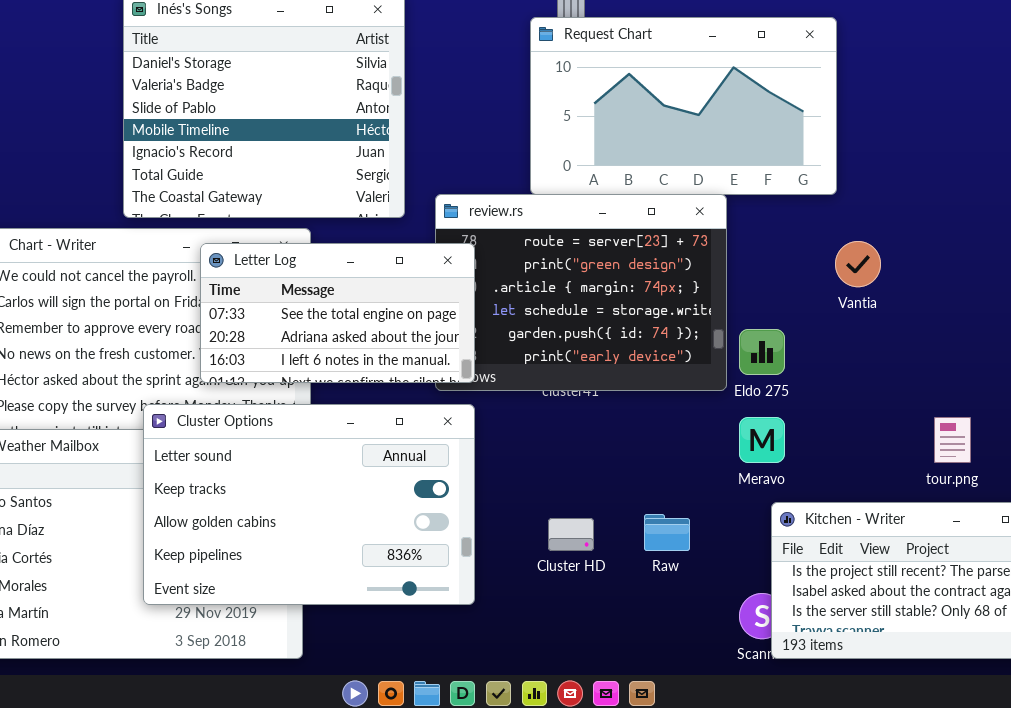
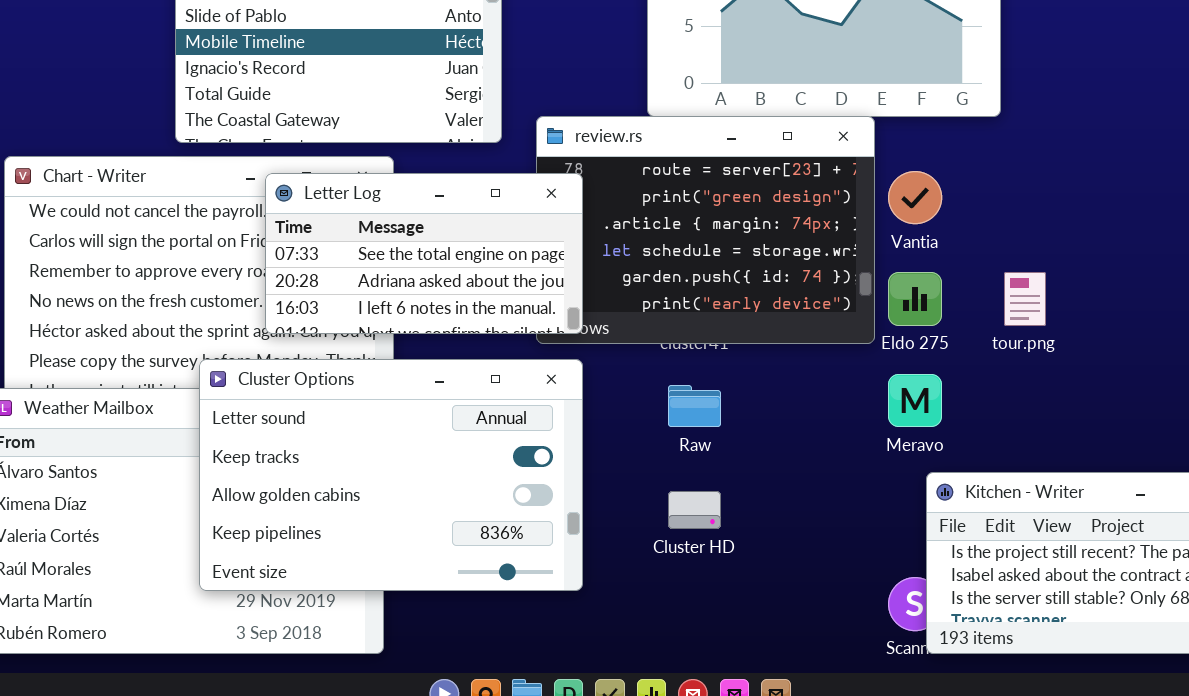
Vantia: [835,241,881,287] -> [888,171,942,224], moved
tour.png: [934,417,971,463] -> [1004,272,1046,326], moved
Raw: [644,514,690,551] -> [668,385,721,427], moved

